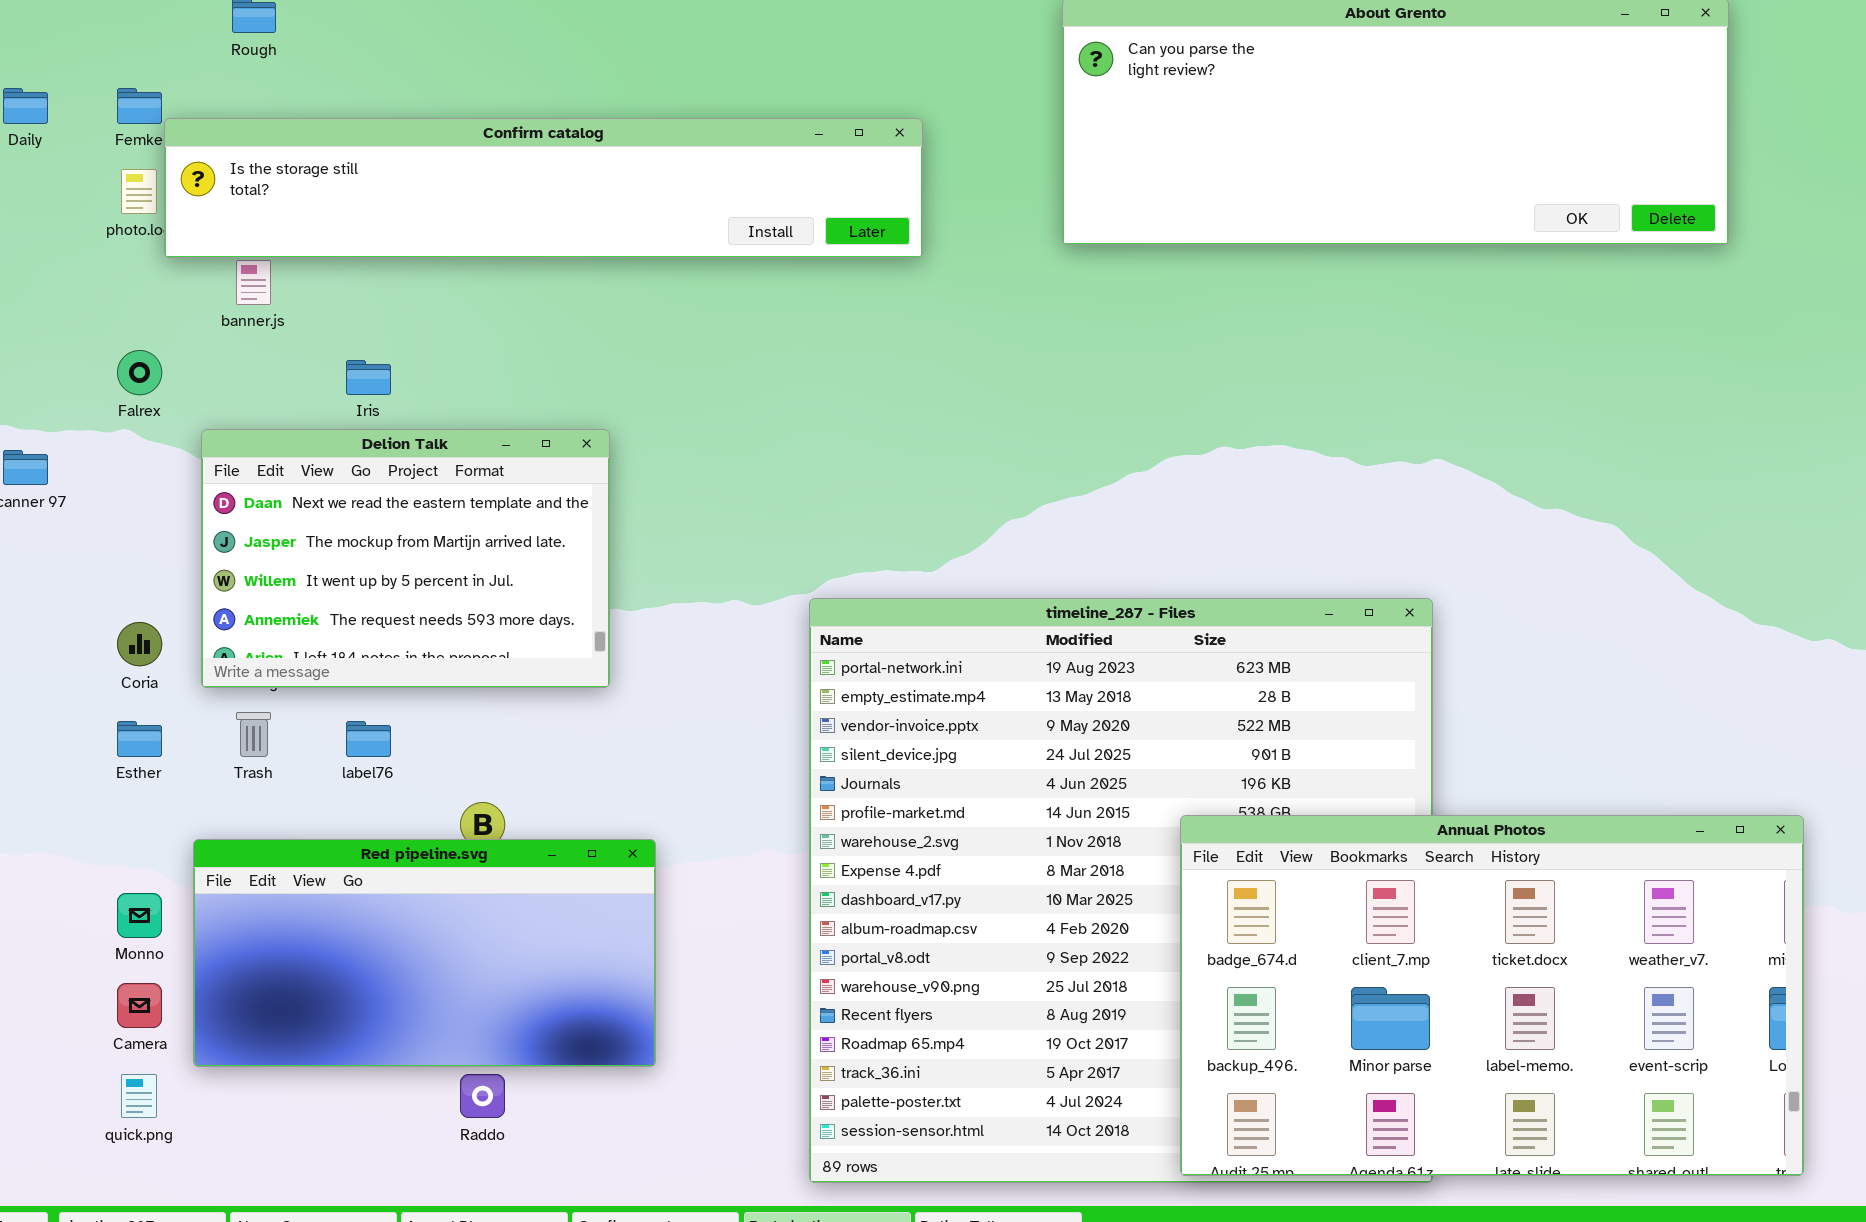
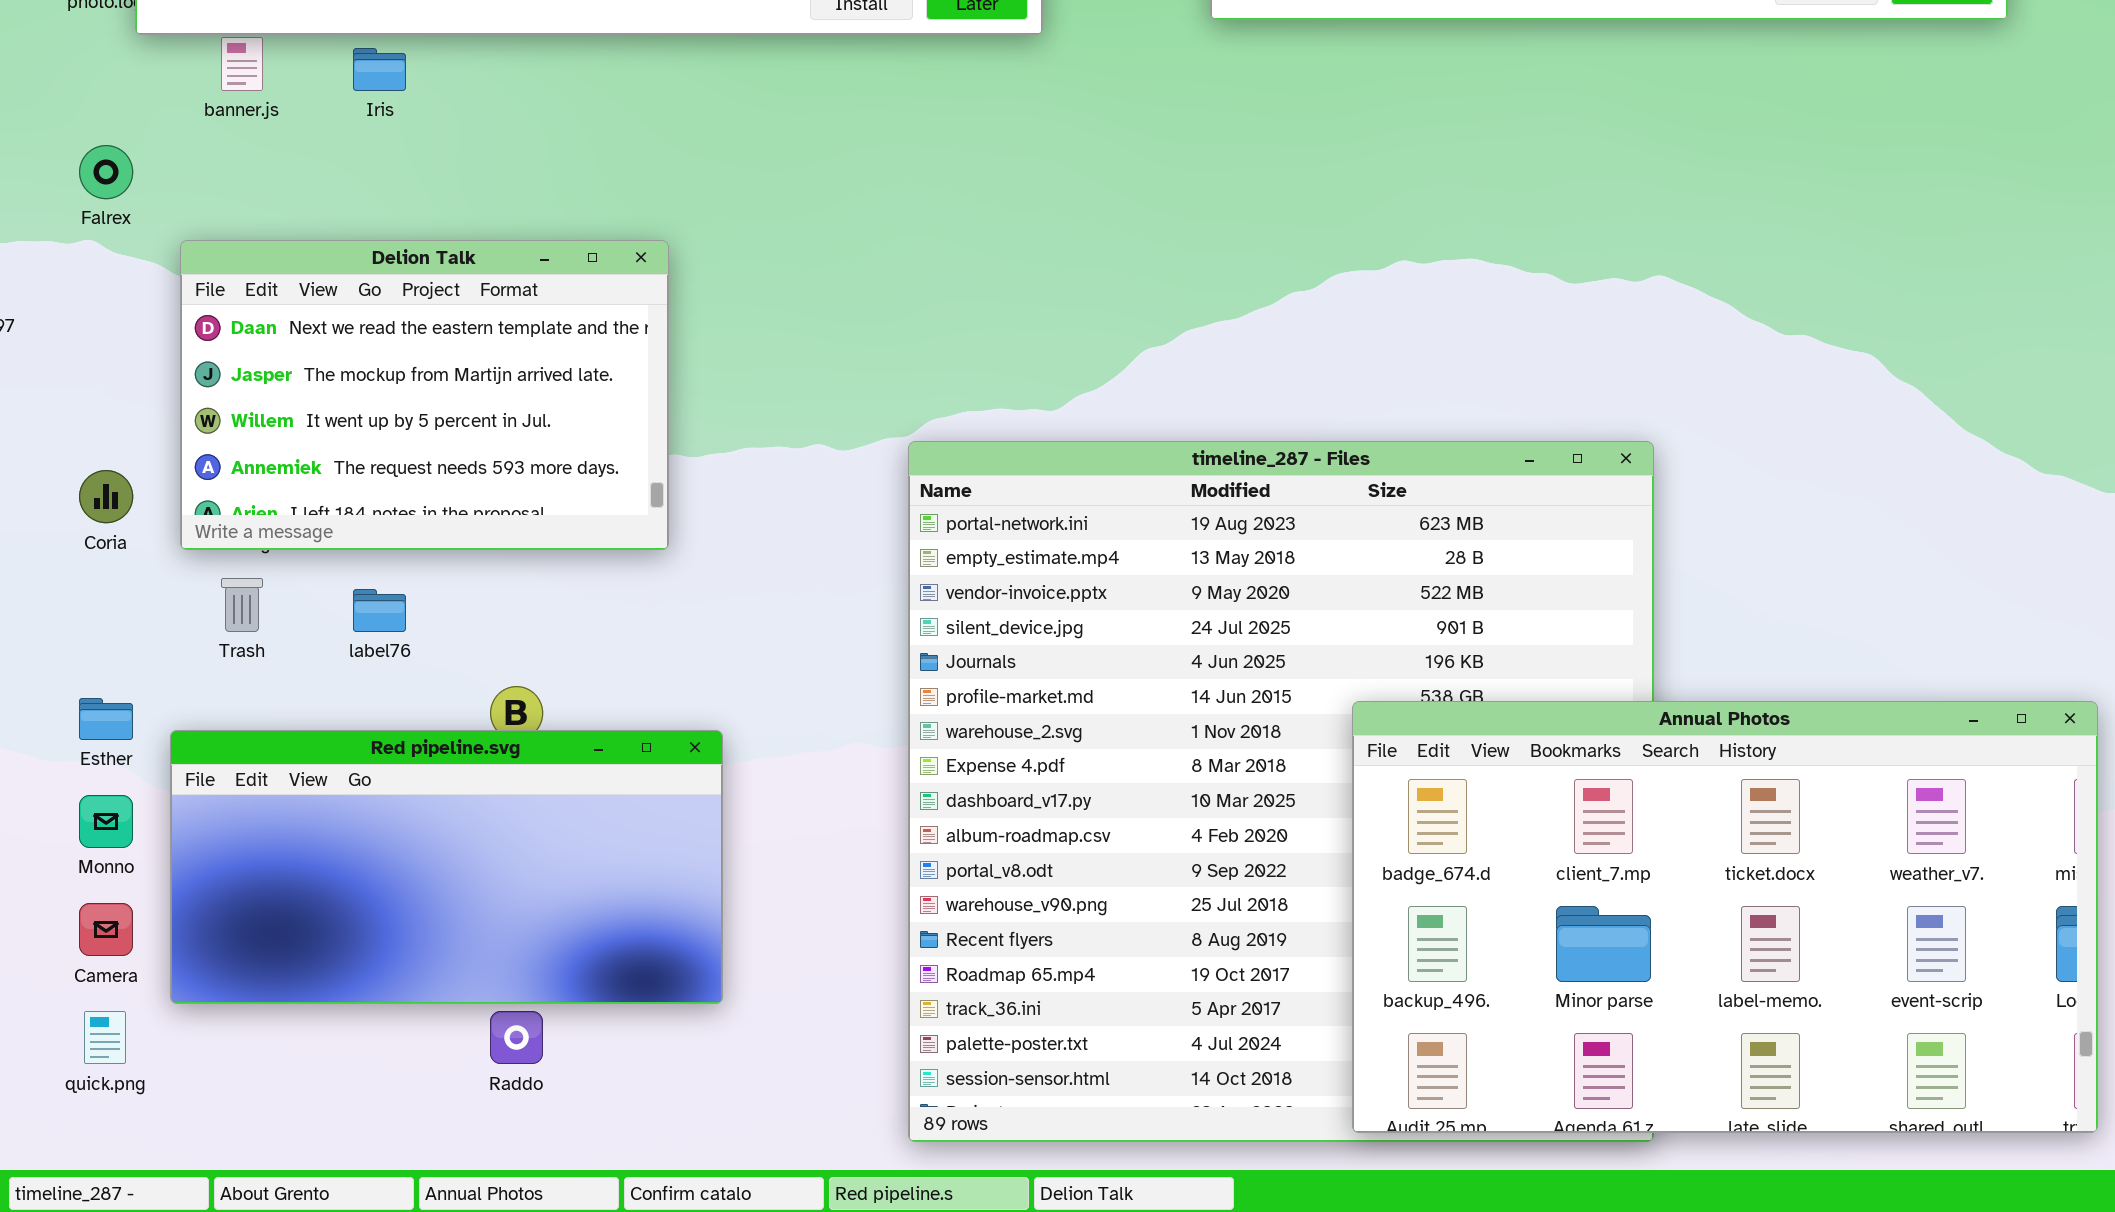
Iris: [346,360,391,395] -> [353,48,406,91], moved
Esther: [117,721,162,757] -> [79,698,133,740], moved

